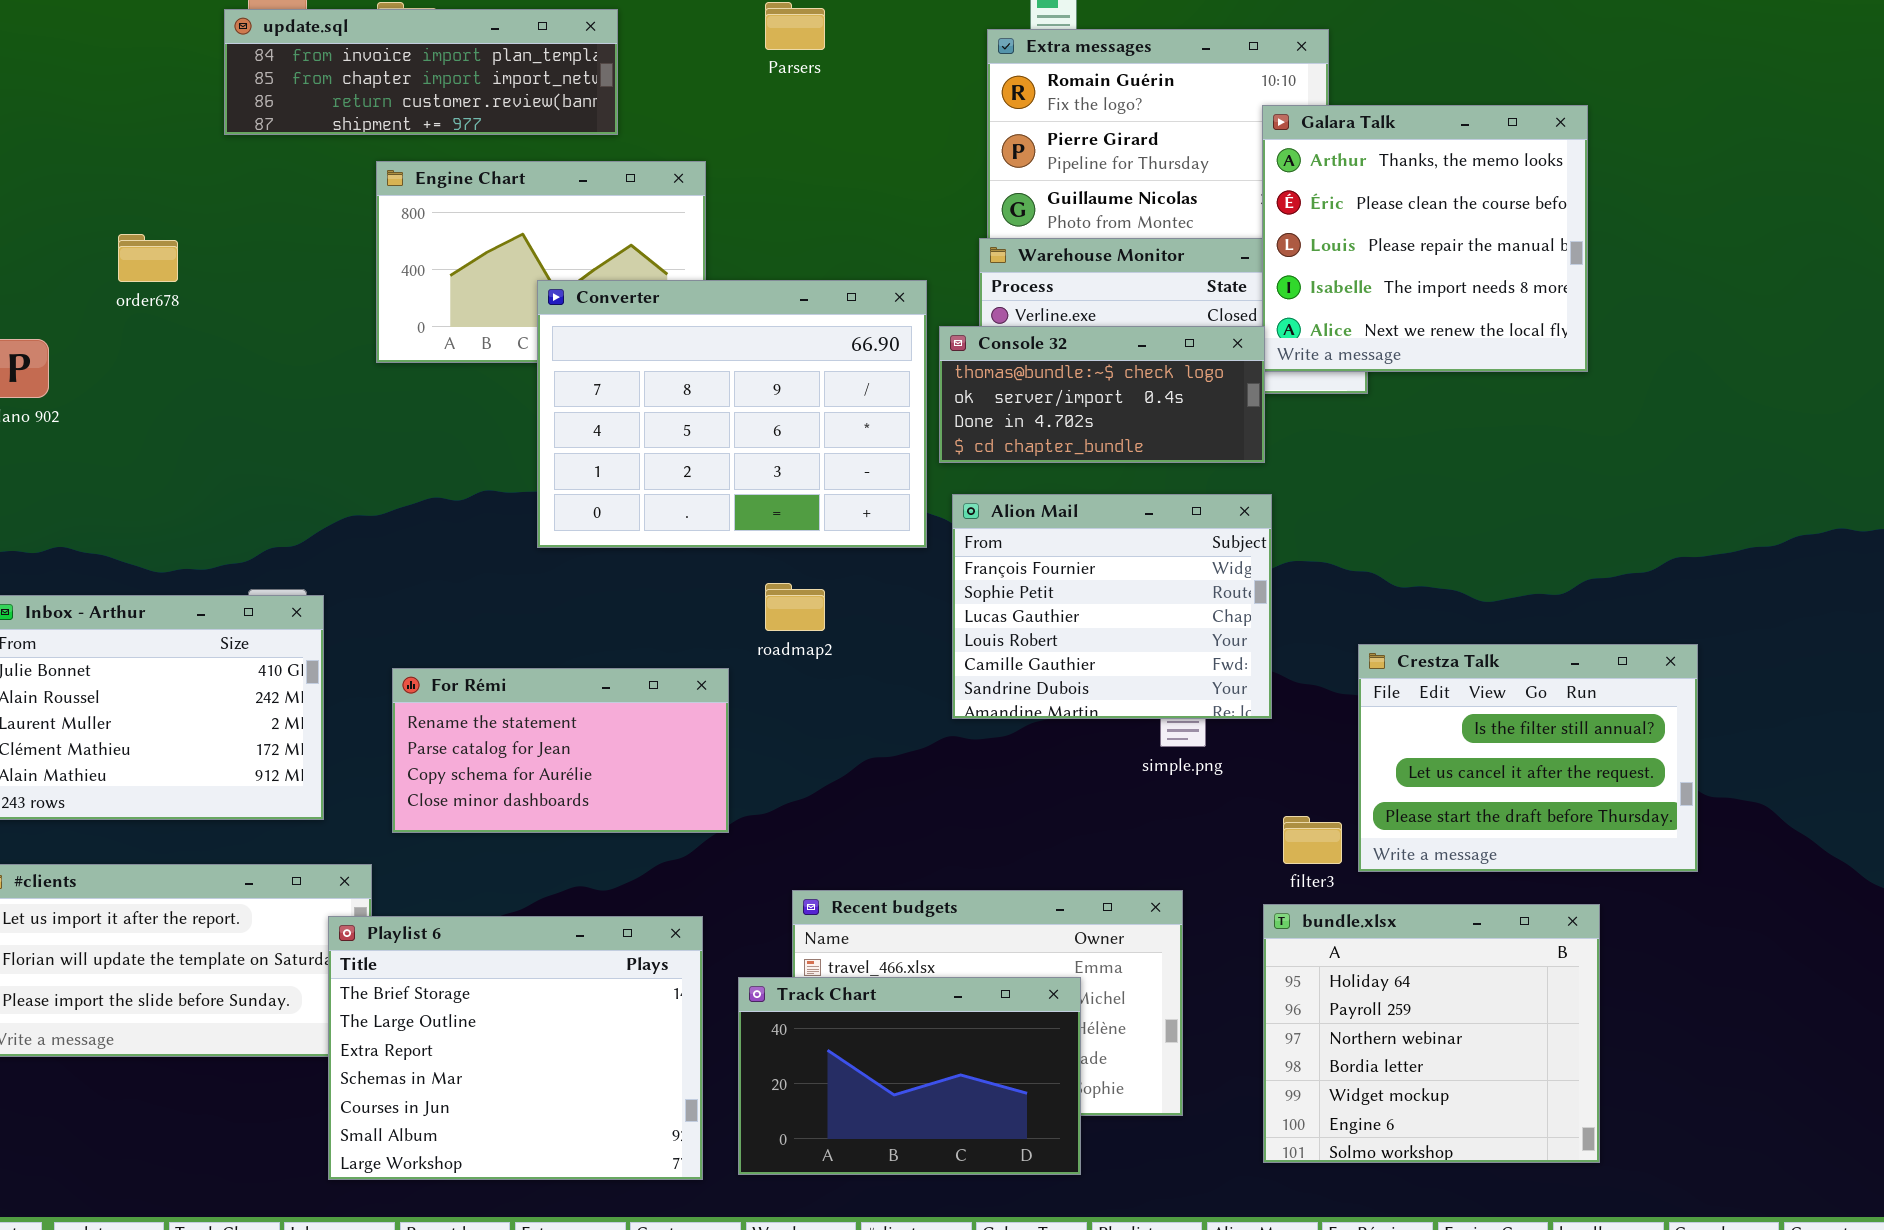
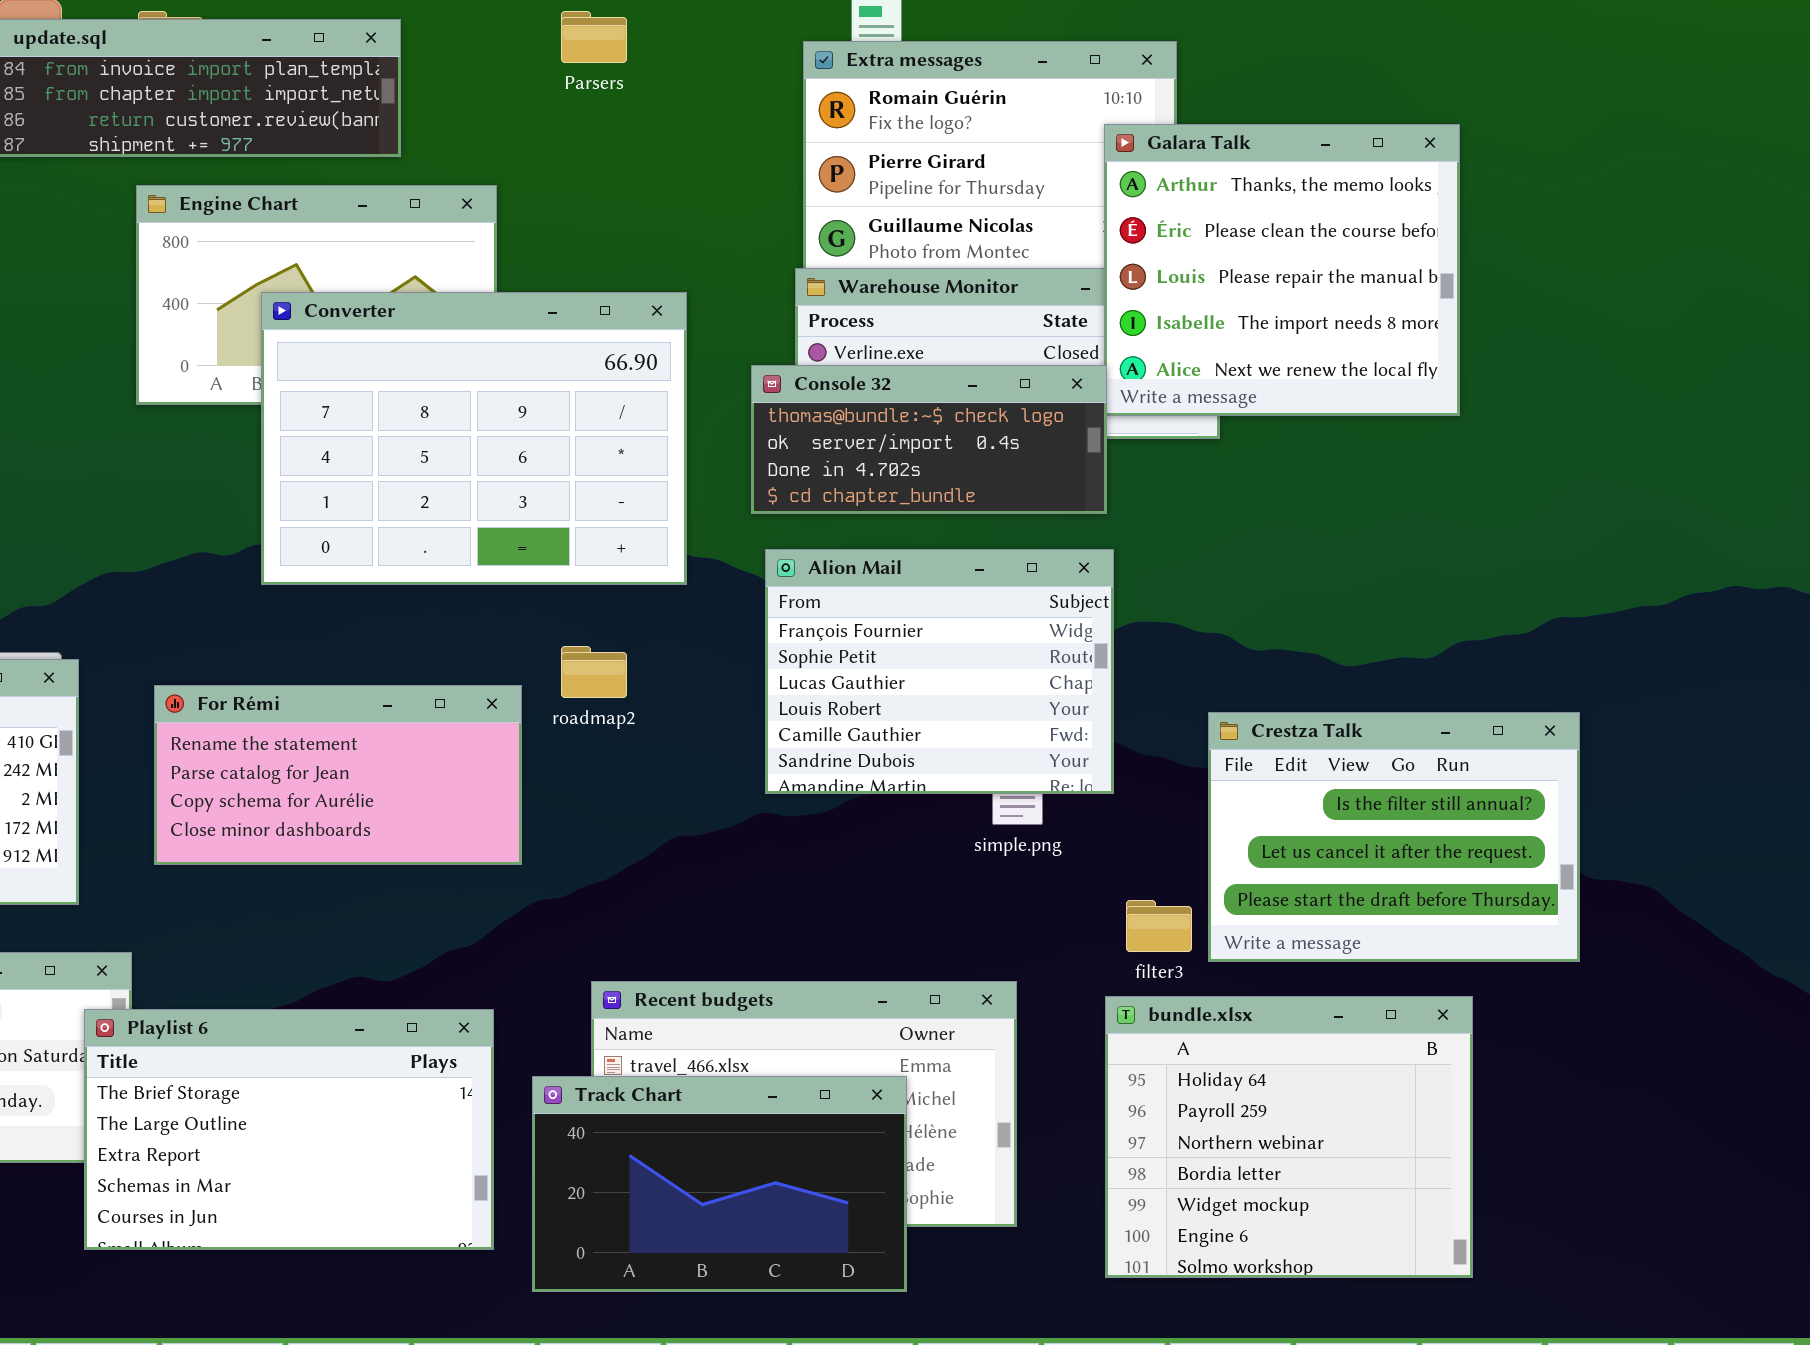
Converter: [537,280,927,548] -> [261,292,687,585], moved
For Rémi: [392,668,729,833] -> [154,685,522,865], moved
Playlist 6: [328,916,703,1180] -> [84,1009,494,1250], resized

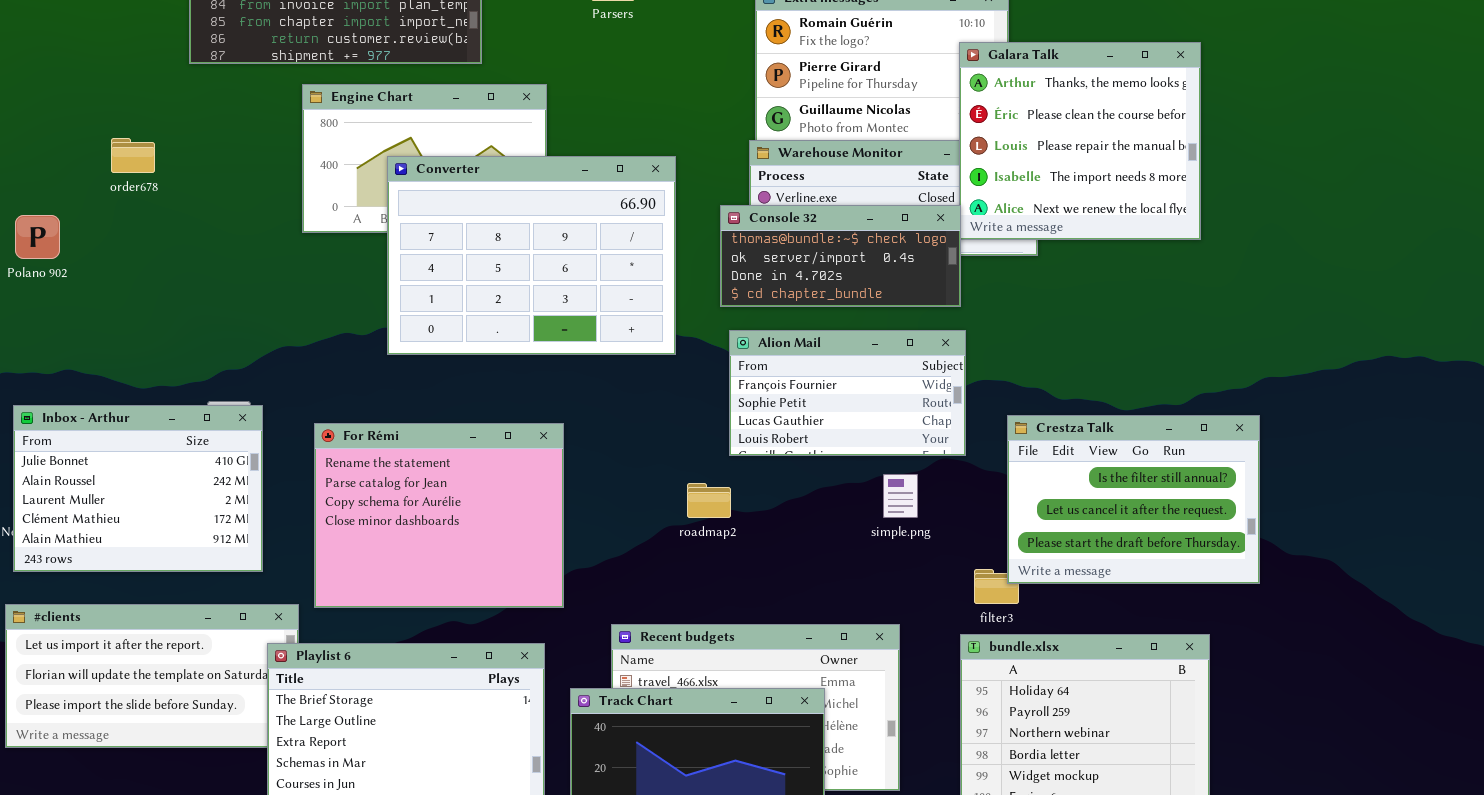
Alion Mail: [765,549,1114,794] -> [729,330,966,456], resized
roadmap2: [561,646,627,698] -> [687,483,731,518], moved
For Rémi: [154,685,522,865] -> [314,423,564,608], resized
Crestza Talk: [1208,712,1580,962] -> [1007,415,1260,584], moved

